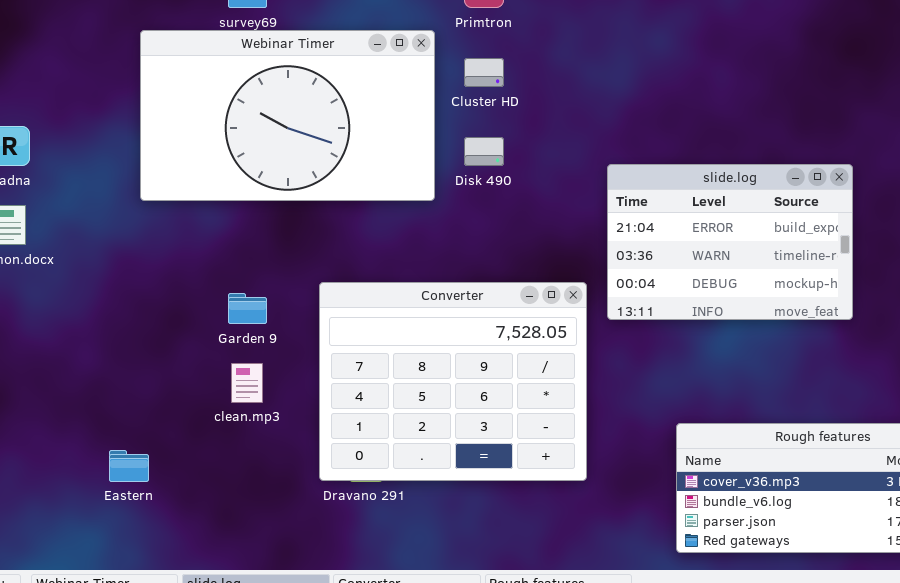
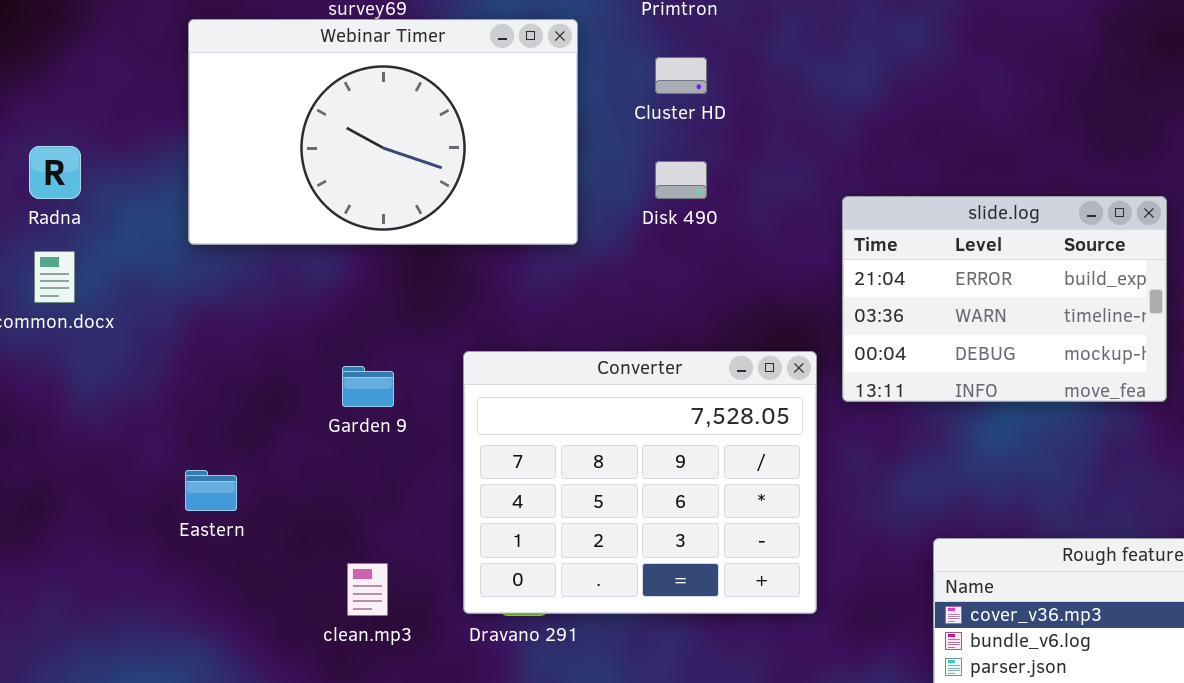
Webinar Timer: [140,30,435,201] -> [188,19,578,245], moved
clean.mp3: [231,363,263,403] -> [347,563,388,616], moved
Eastern: [109,450,149,482] -> [185,470,237,511], moved

